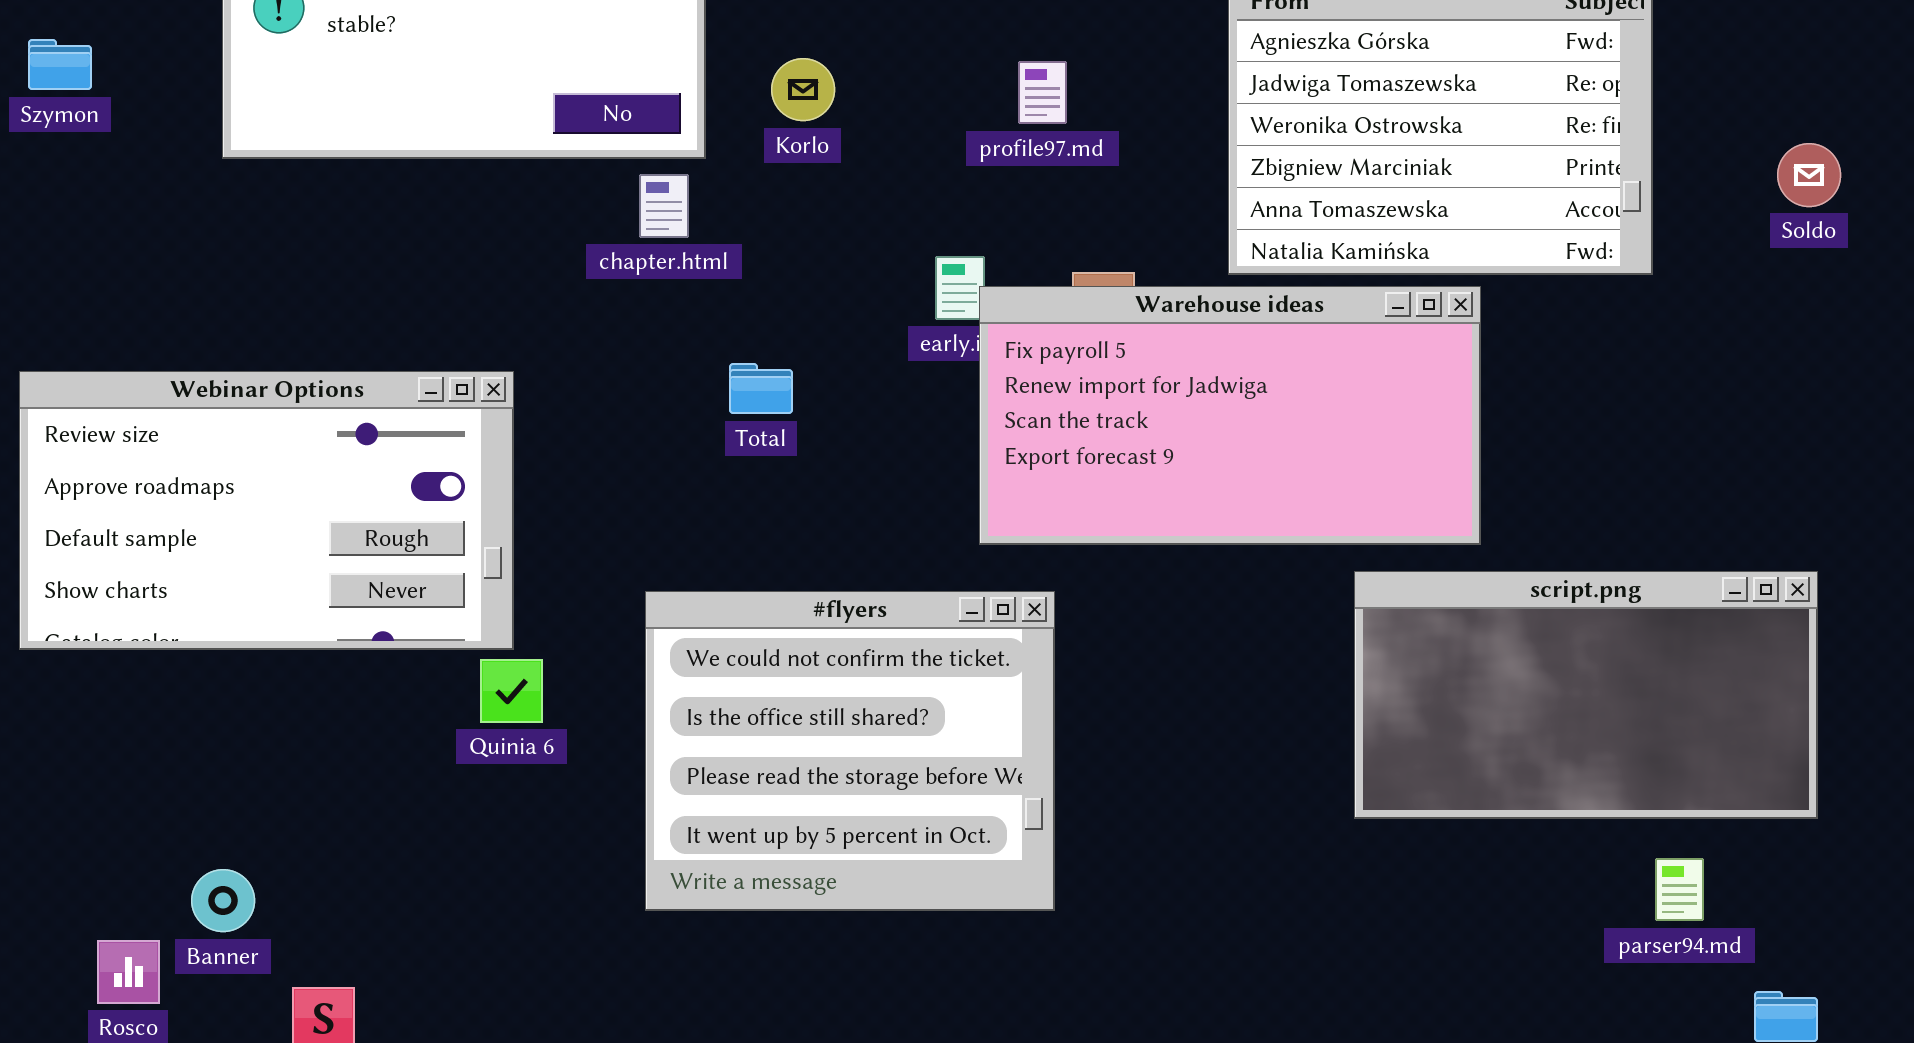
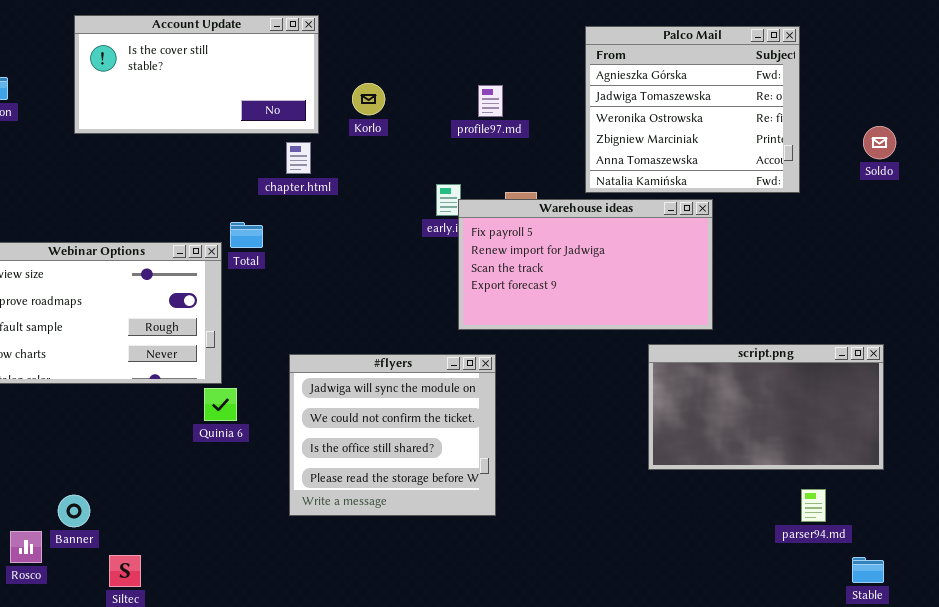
Total: [729,363,793,414] -> [230,222,263,248], moved
#flyers: [645,591,1055,911] -> [289,354,496,516], scrolled up 1 row

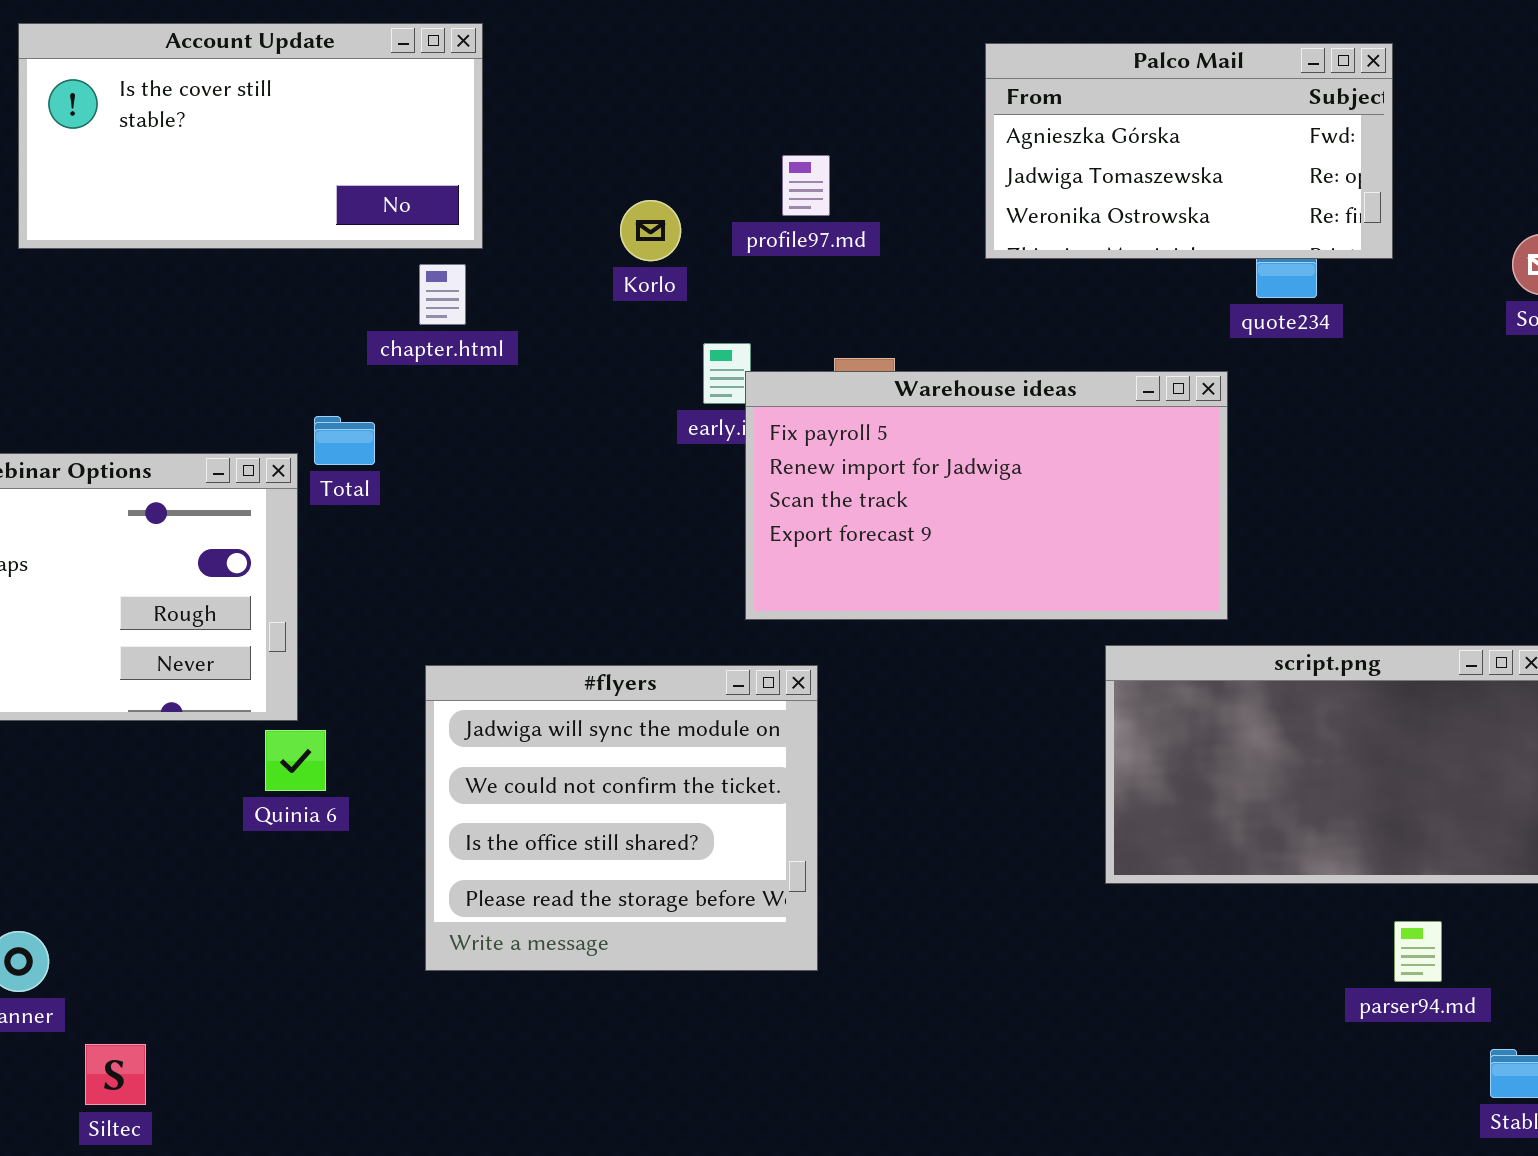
Palco Mail: [585,26,800,193] -> [985,43,1393,259], resized
Korlo: [352,83,385,115] -> [620,200,681,261], moved

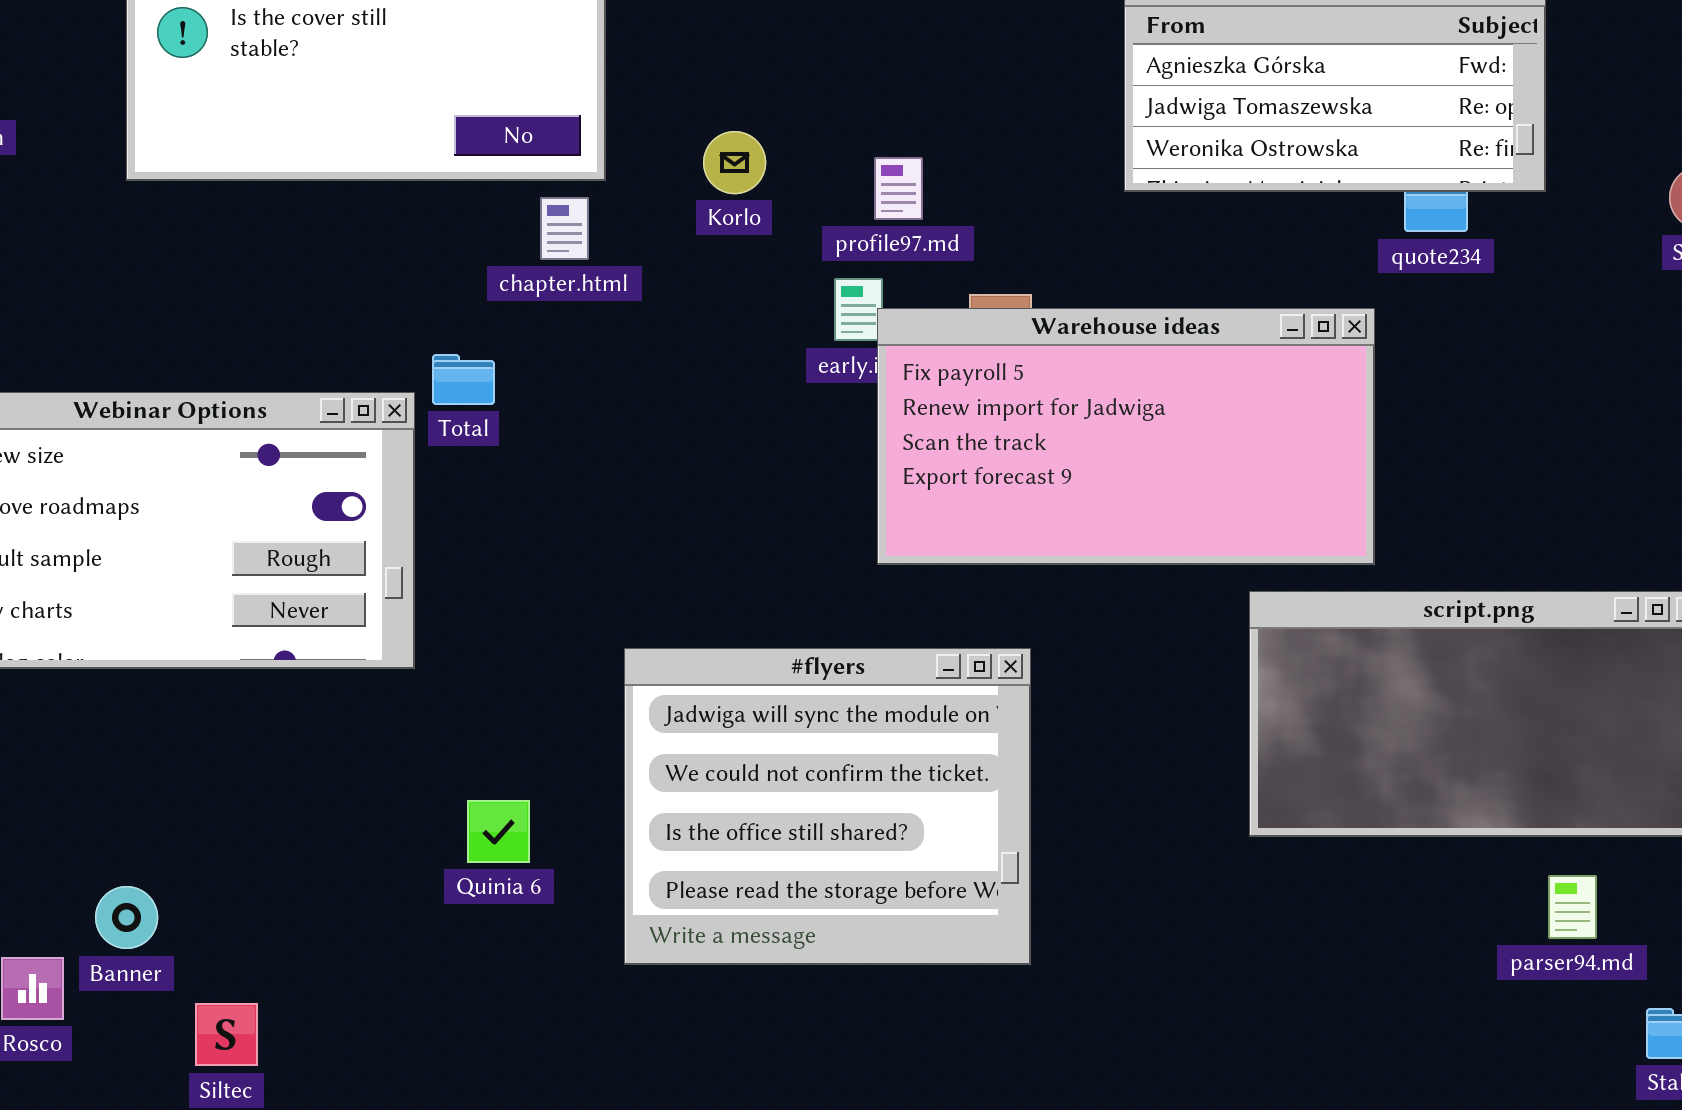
profile97.md: [782,155,830,216] -> [874,157,923,220], moved
Korlo: [620,200,681,261] -> [703,131,766,194], moved
#flyers: [425,665,818,971] -> [624,648,1031,965], moved
Quinia 6: [265,730,326,791] -> [467,800,530,863], moved

